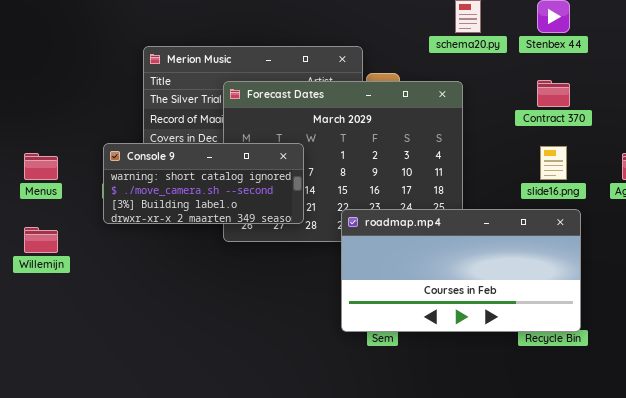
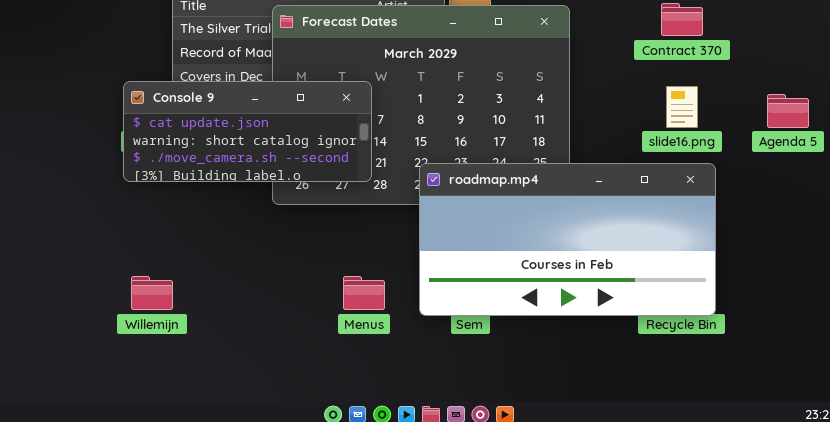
Console 9: [103,143,304,224] -> [123,81,372,182], scrolled up 1 row
Menus: [24,153,58,180] -> [343,276,385,310], moved
Willemijn: [24,227,58,253] -> [131,276,173,310], moved

